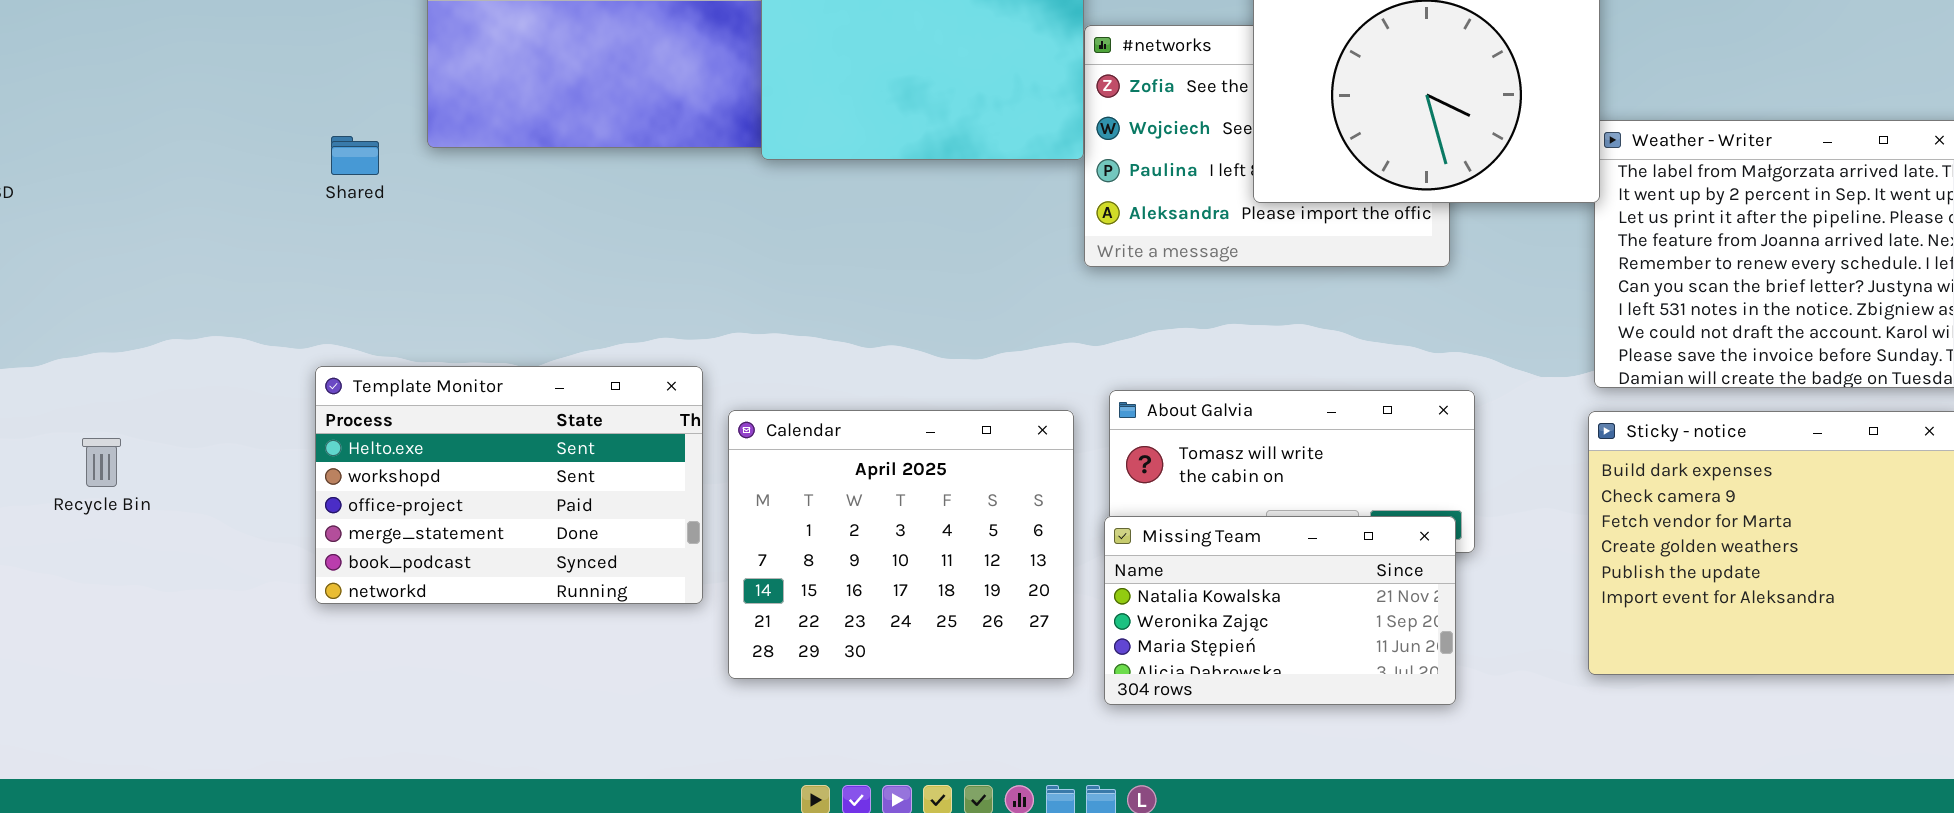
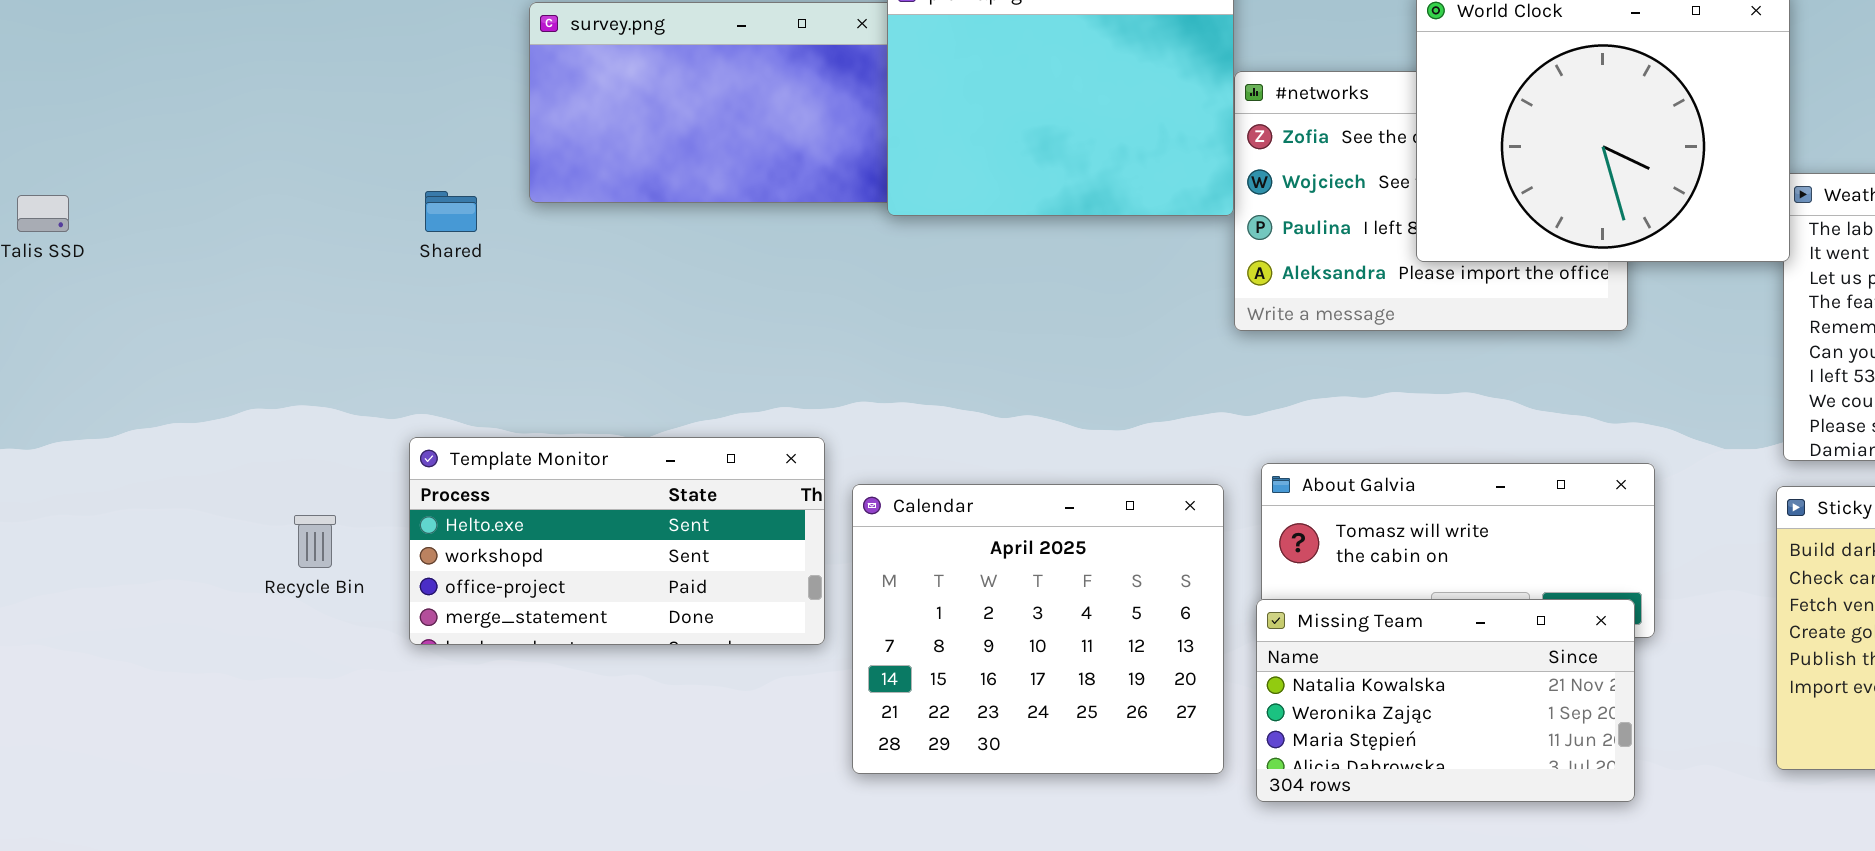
Template Monitor: [315,366,703,604] -> [409,437,825,645], resized
Recycle Bin: [82,438,121,487] -> [294,515,336,568], moved

